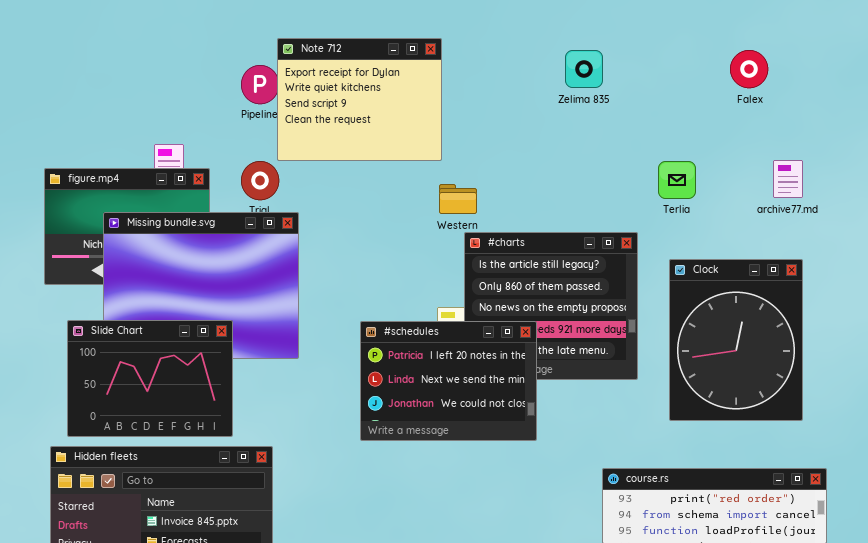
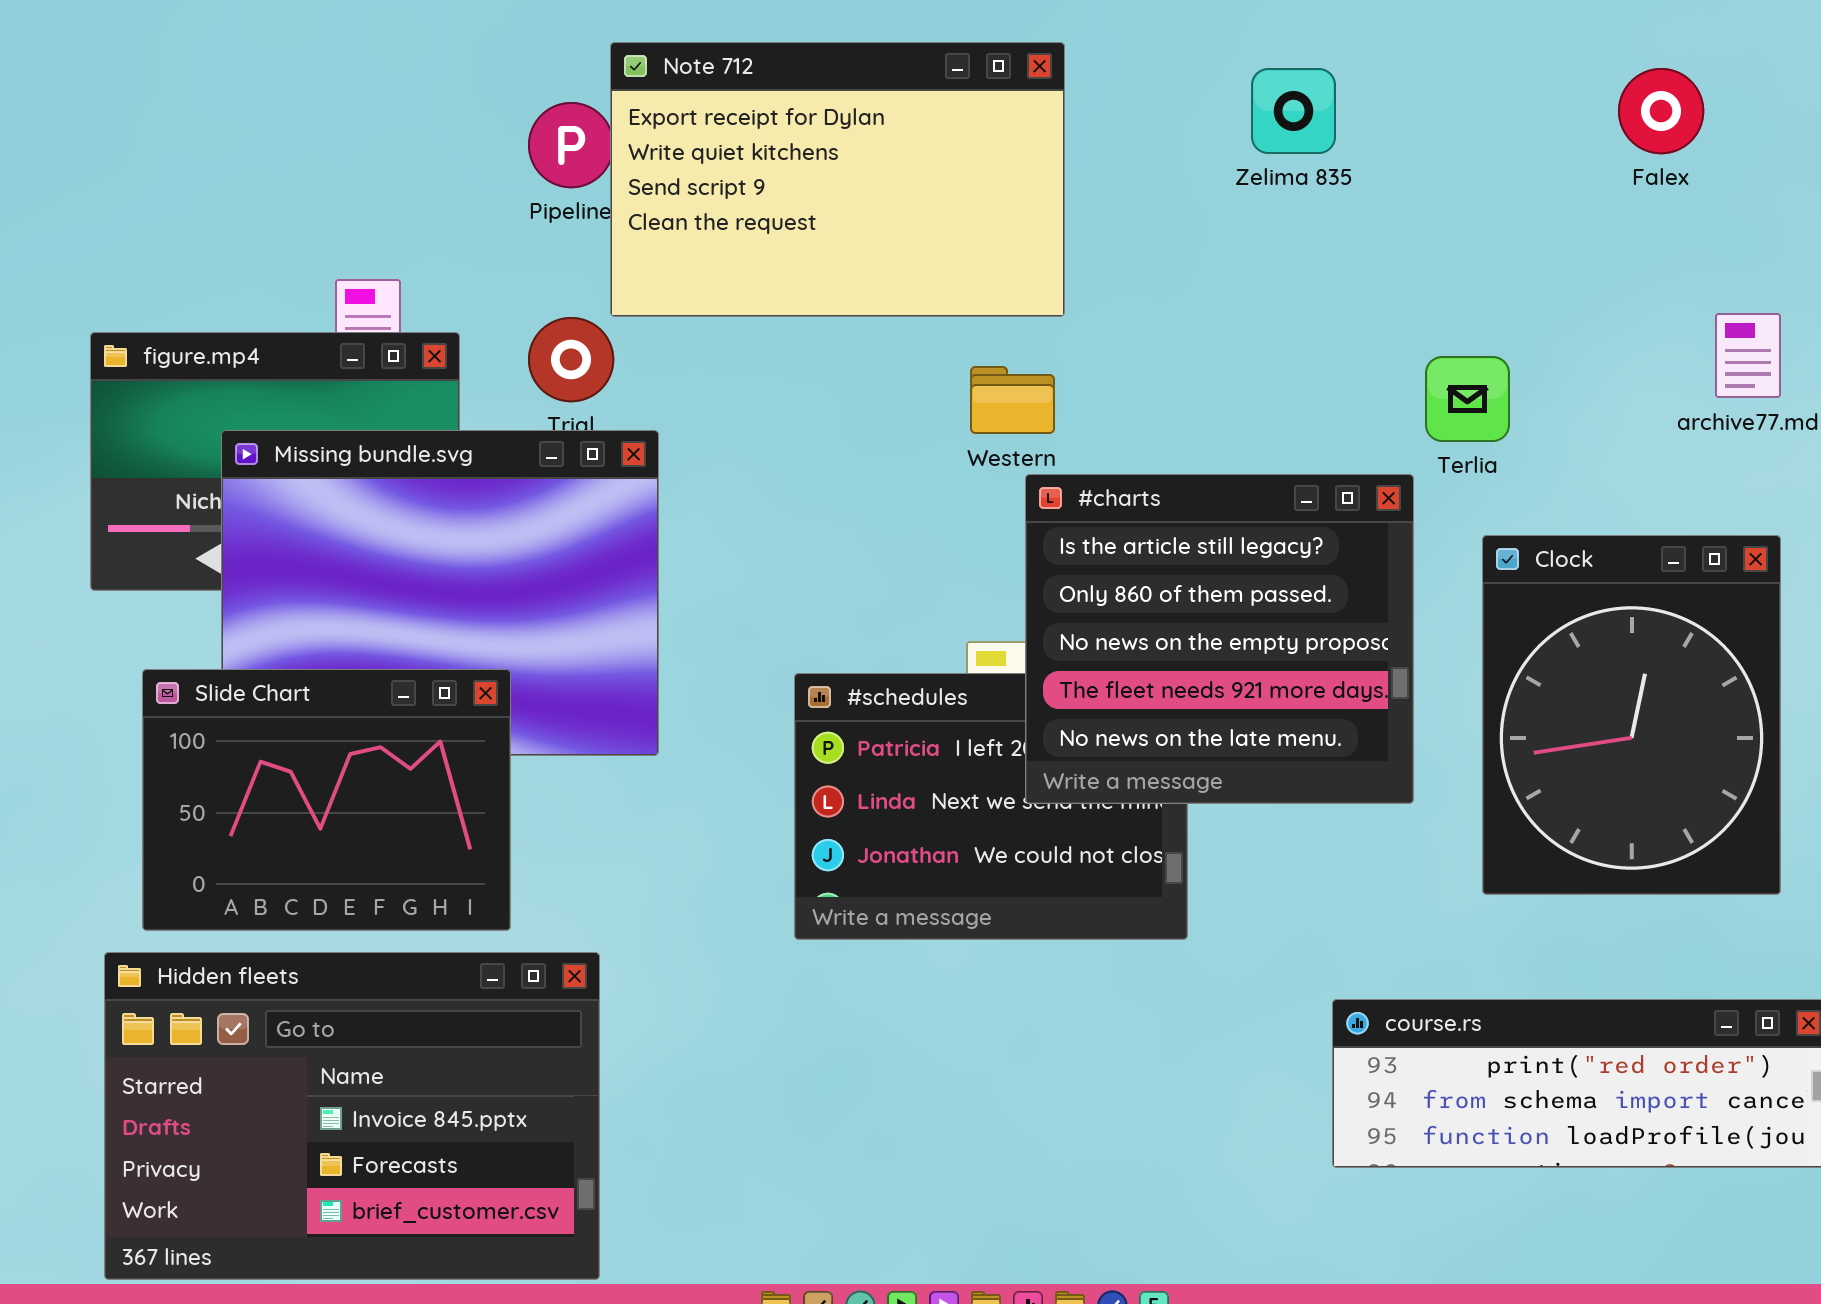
Note 712: [277,38,442,161] -> [610,42,1065,317], resized
Terlia: [658,161,696,199] -> [1425,356,1510,442], moved
#charts: [464,232,638,380] -> [1025,474,1414,804], raised

